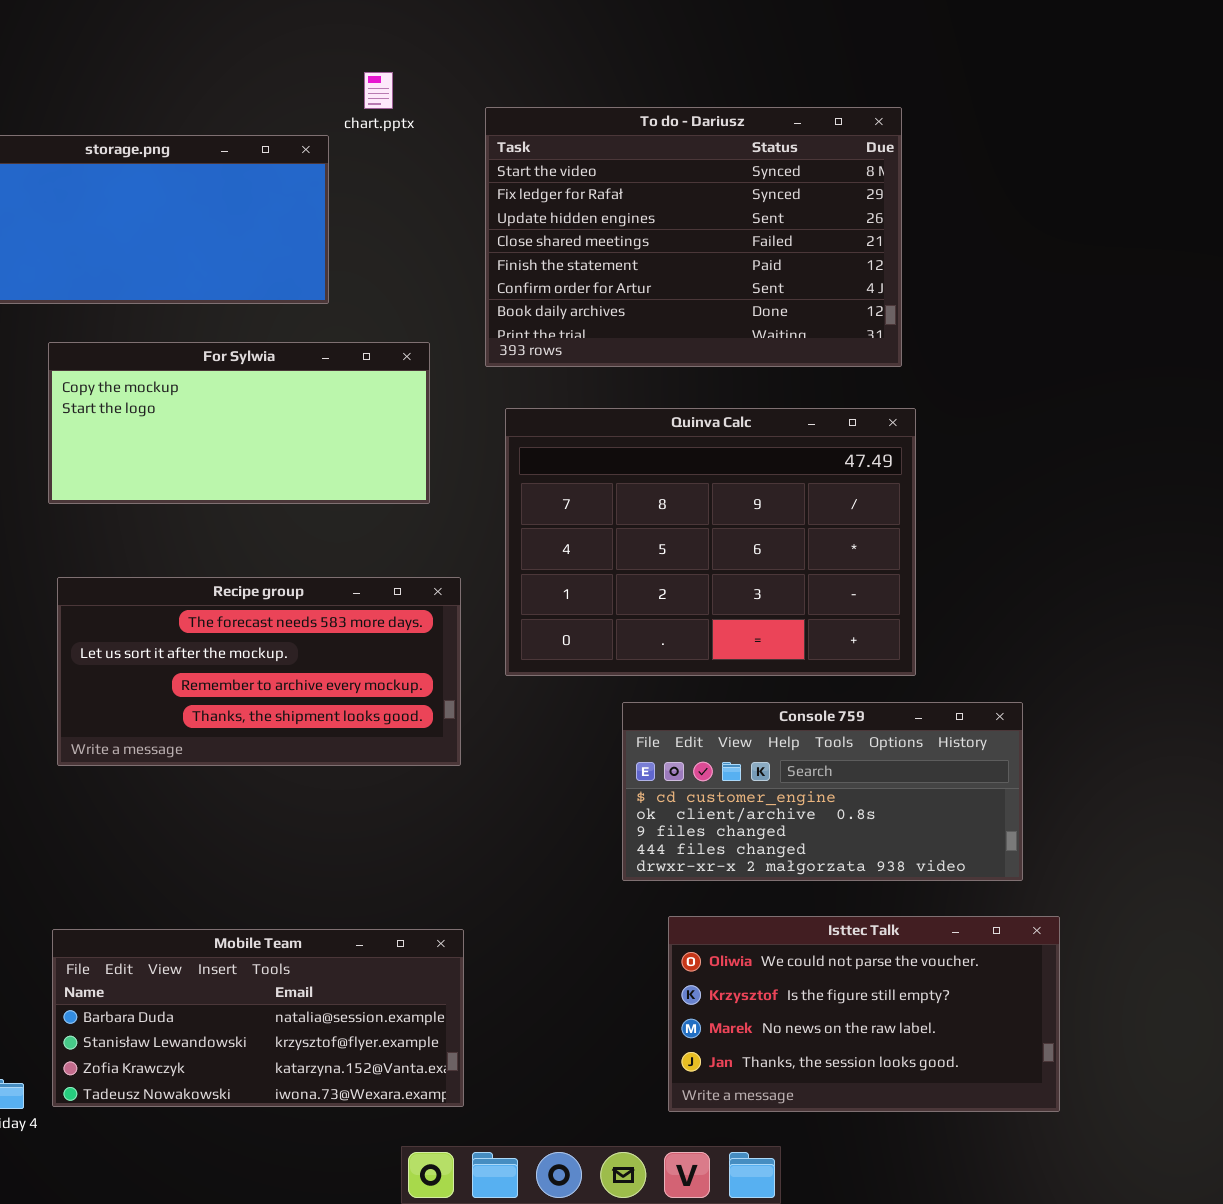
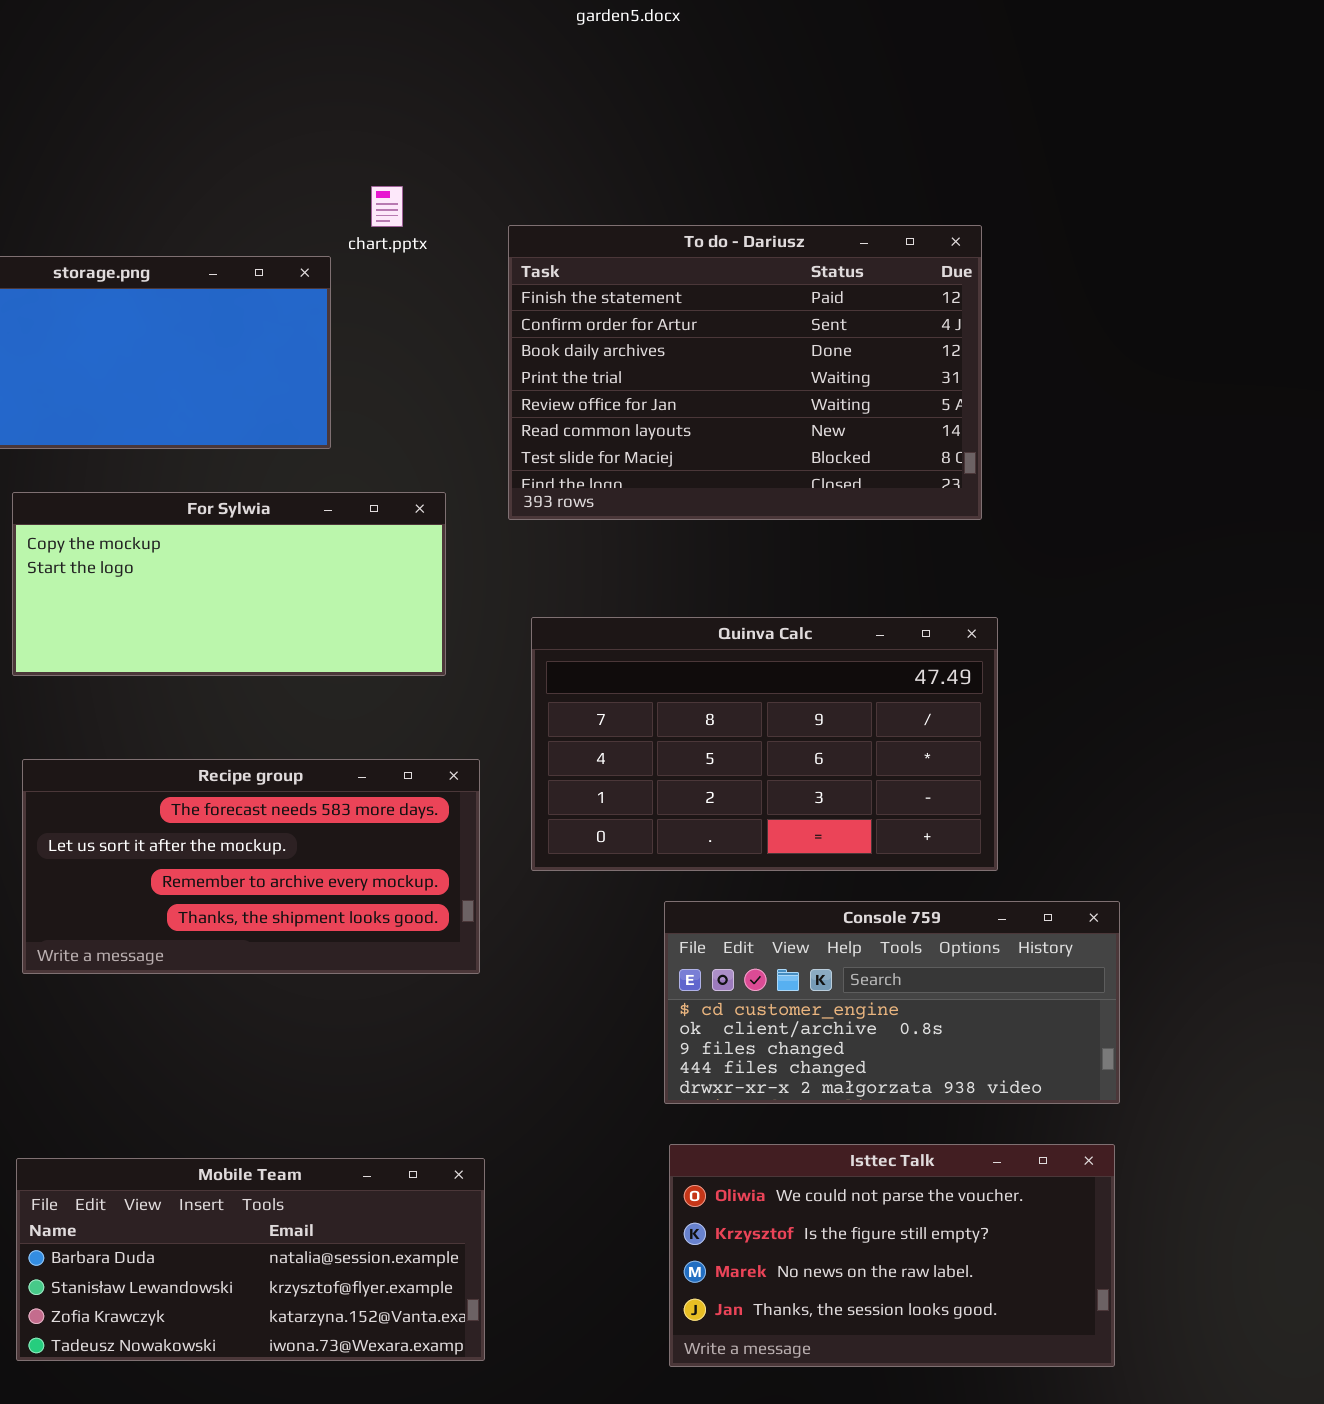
To do - Dariusz: [485,107,902,367] -> [508,225,982,520], scrolled down 4 rows
Quinva Calc: [505,408,916,676] -> [531,617,998,871], resized
Isttec Talk: [668,916,1060,1112] -> [669,1144,1115,1367], moved

